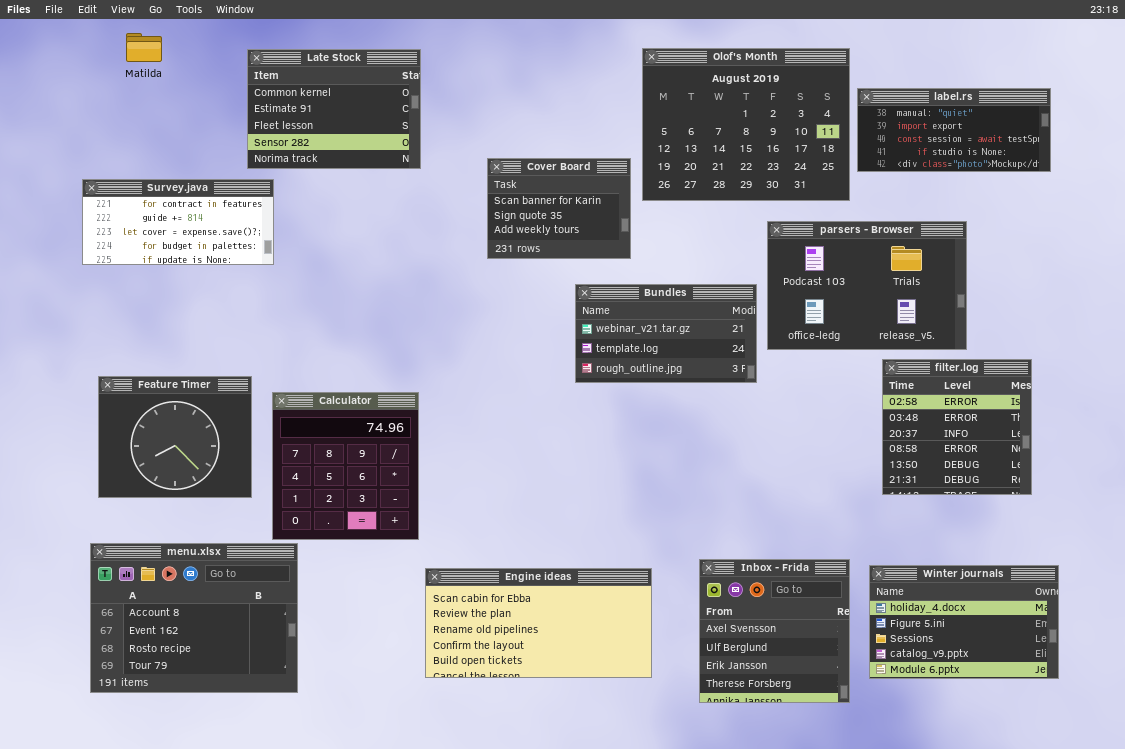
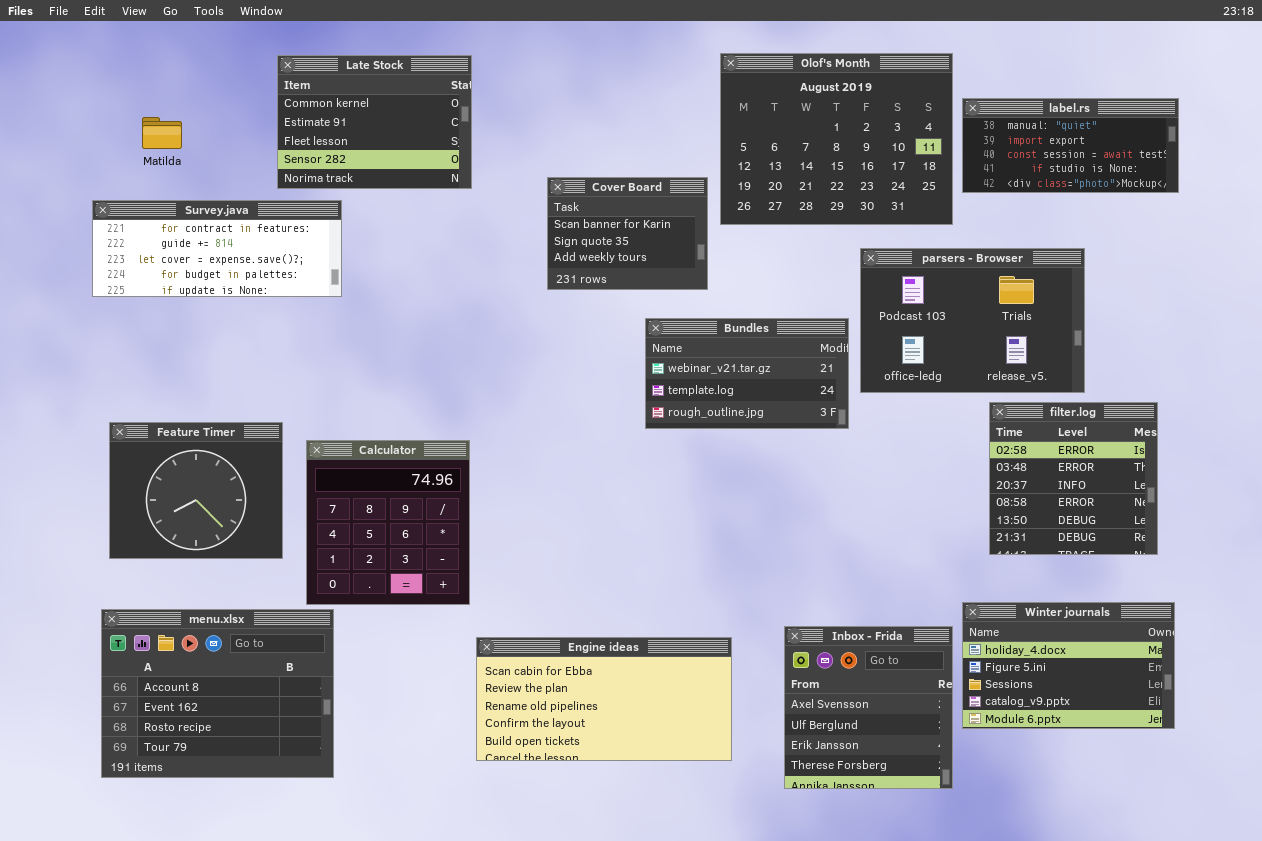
Matilda: [126,33,162,62] -> [142,117,182,149], moved
Survey.java: [82,179,274,265] -> [92,200,342,297], resized
Winter journals: [869,565,1059,679] -> [962,602,1175,729], moved

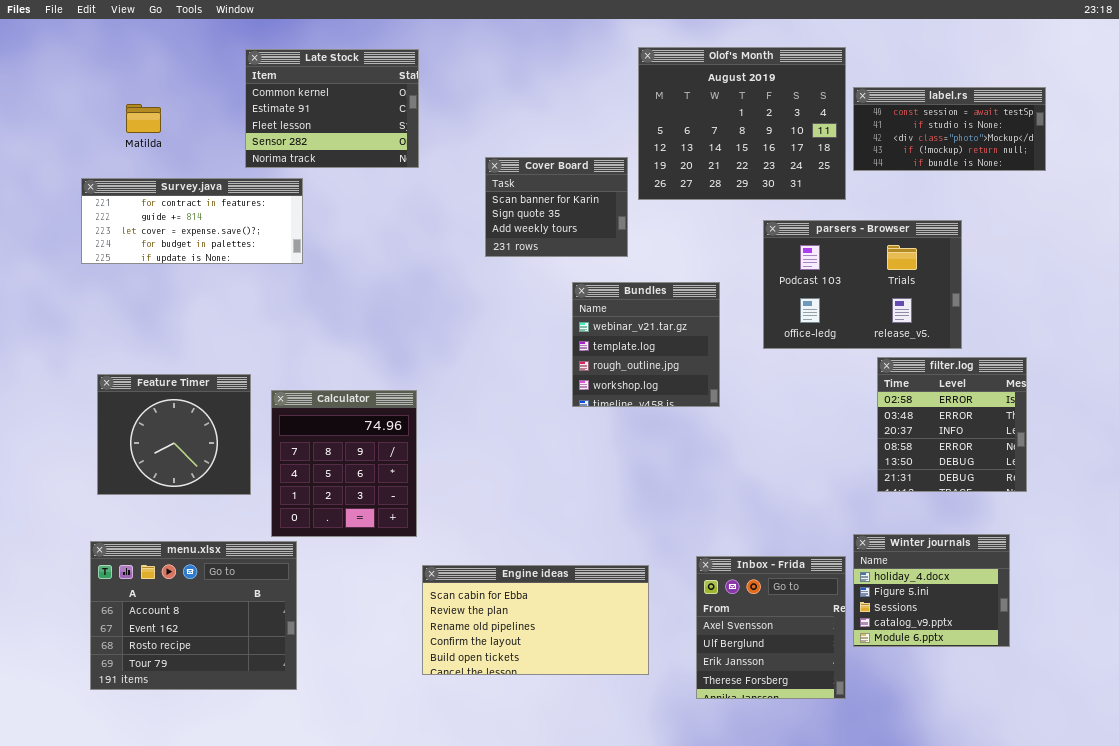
label.rs: [962,98,1179,193] -> [853,87,1046,171], scrolled down 2 rows
Bundles: [645,318,849,429] -> [572,282,720,407], resized
Winter journals: [962,602,1175,729] -> [853,534,1010,647], resized

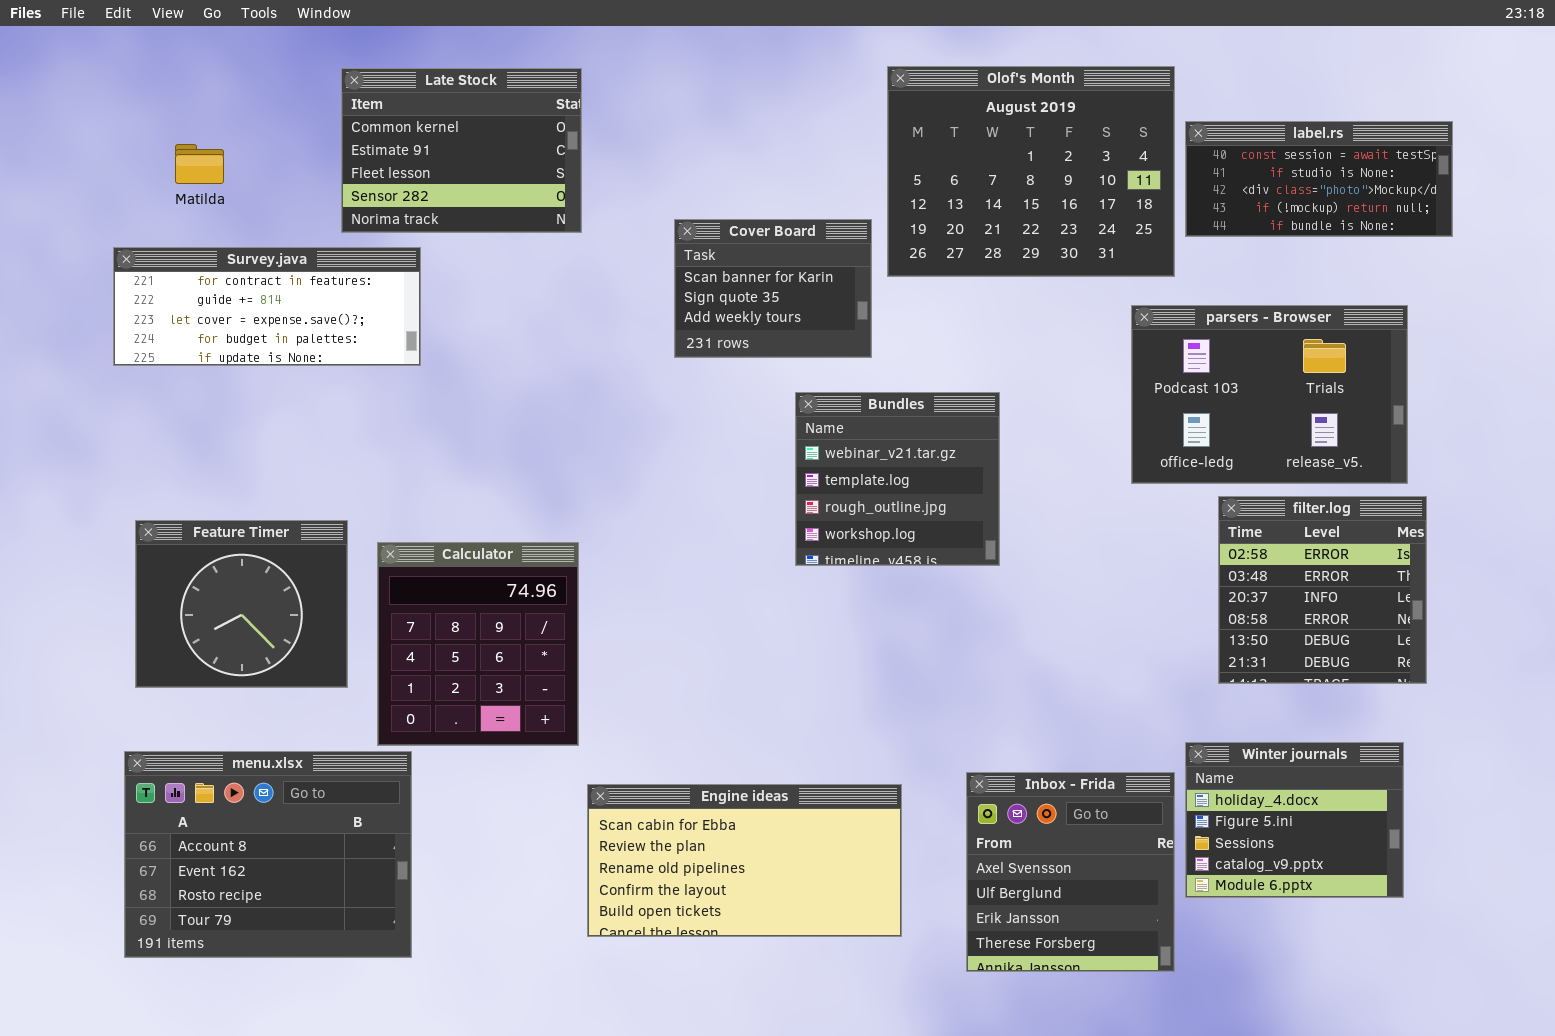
parsers - Browser: [763,220,962,349] -> [1131,305,1408,484], moved

